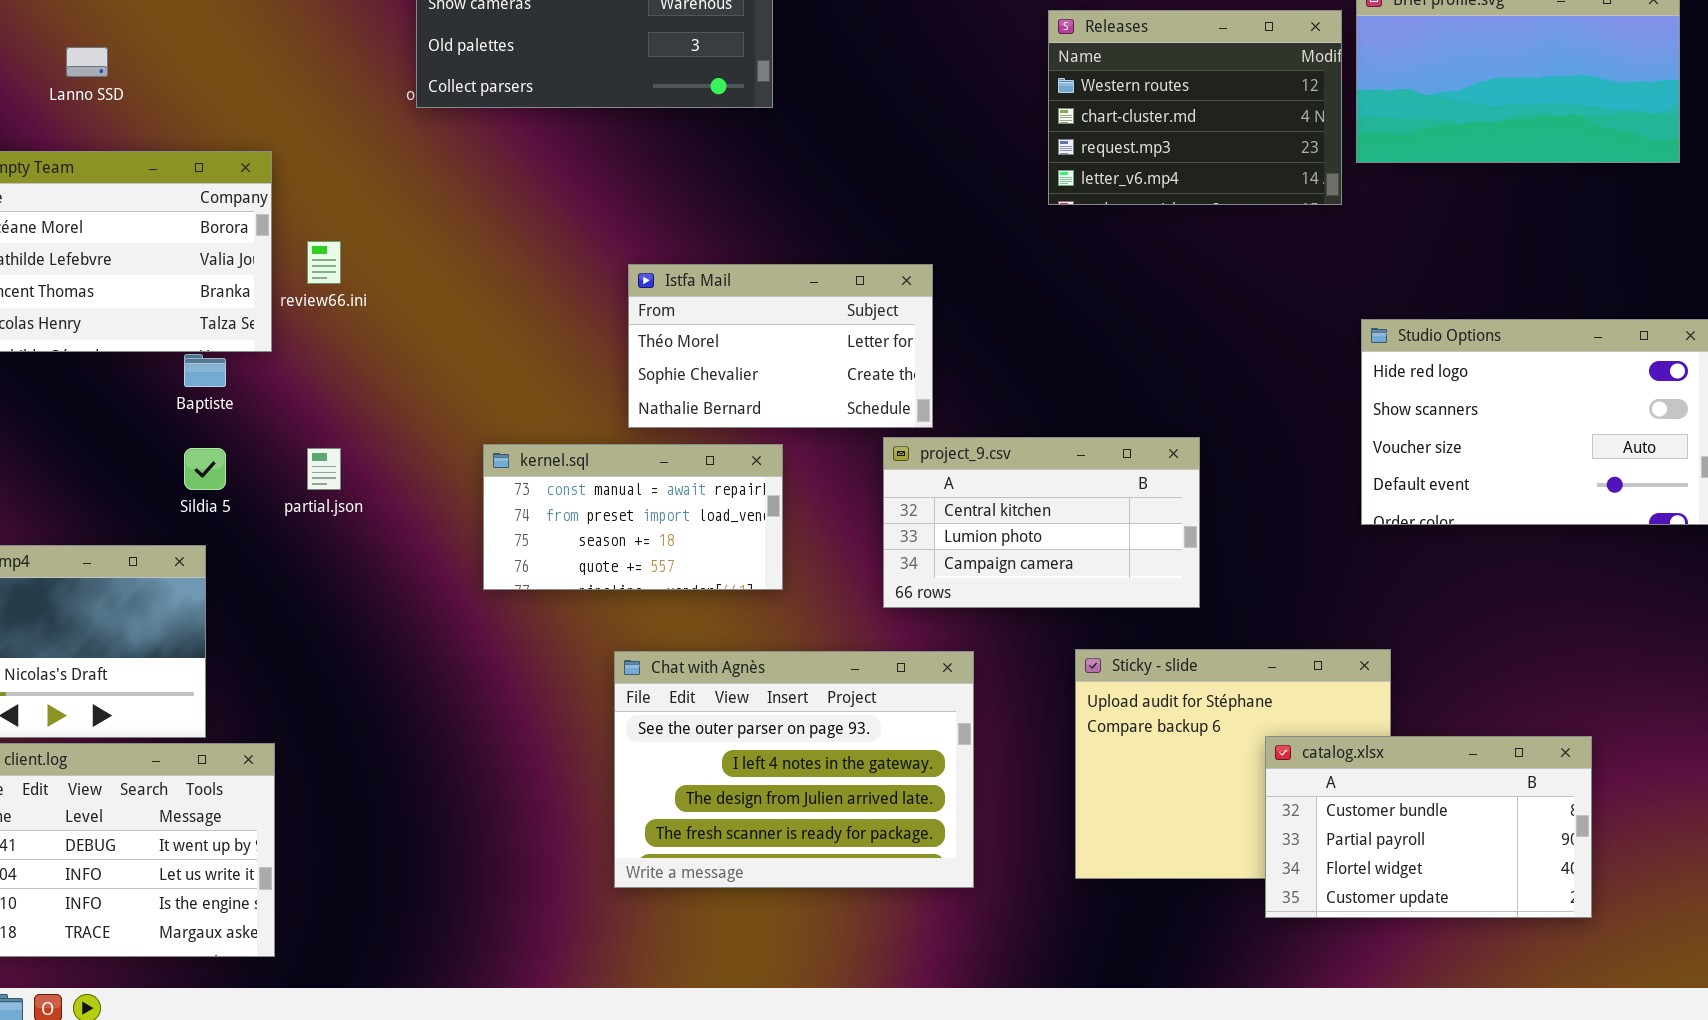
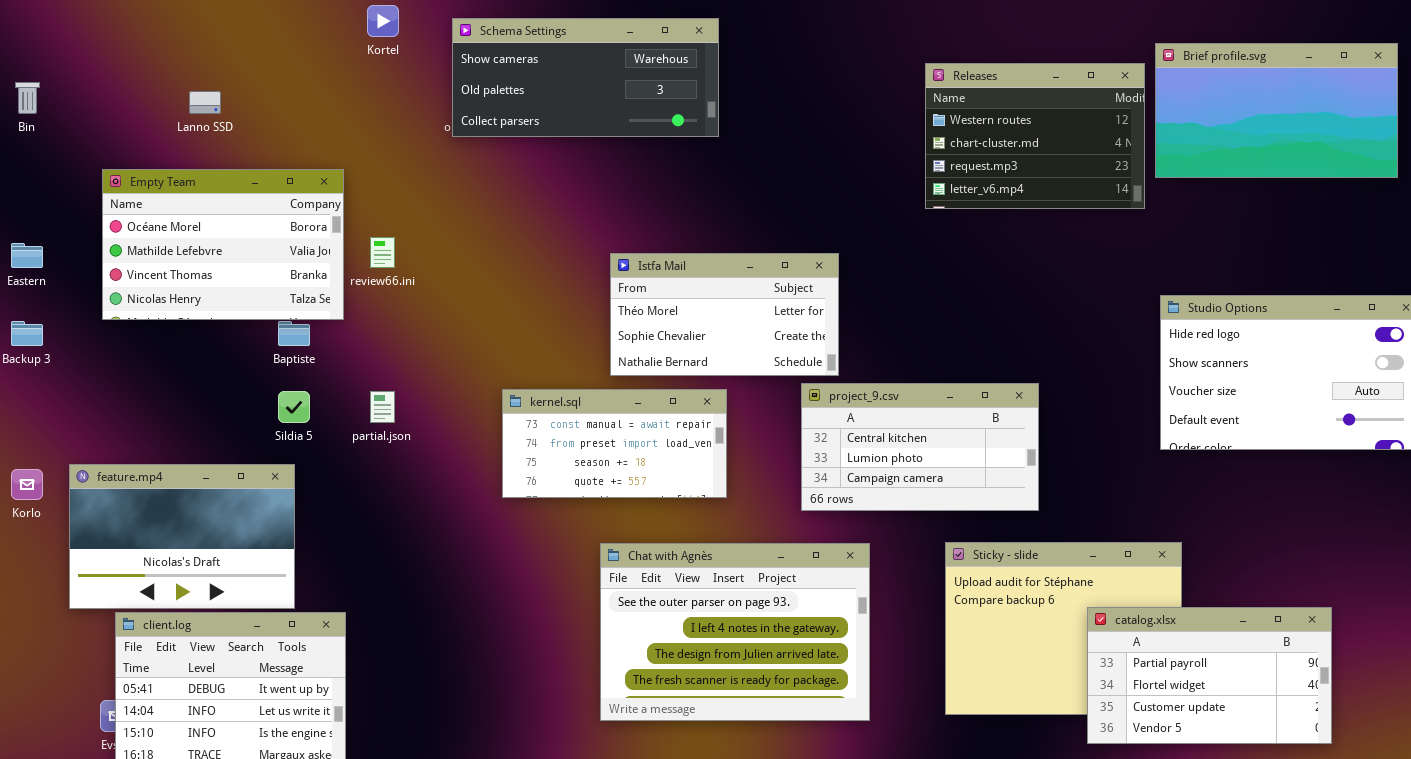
catalog.xlsx: [1265,736,1592,918] -> [1087,607,1332,744], scrolled down 1 row

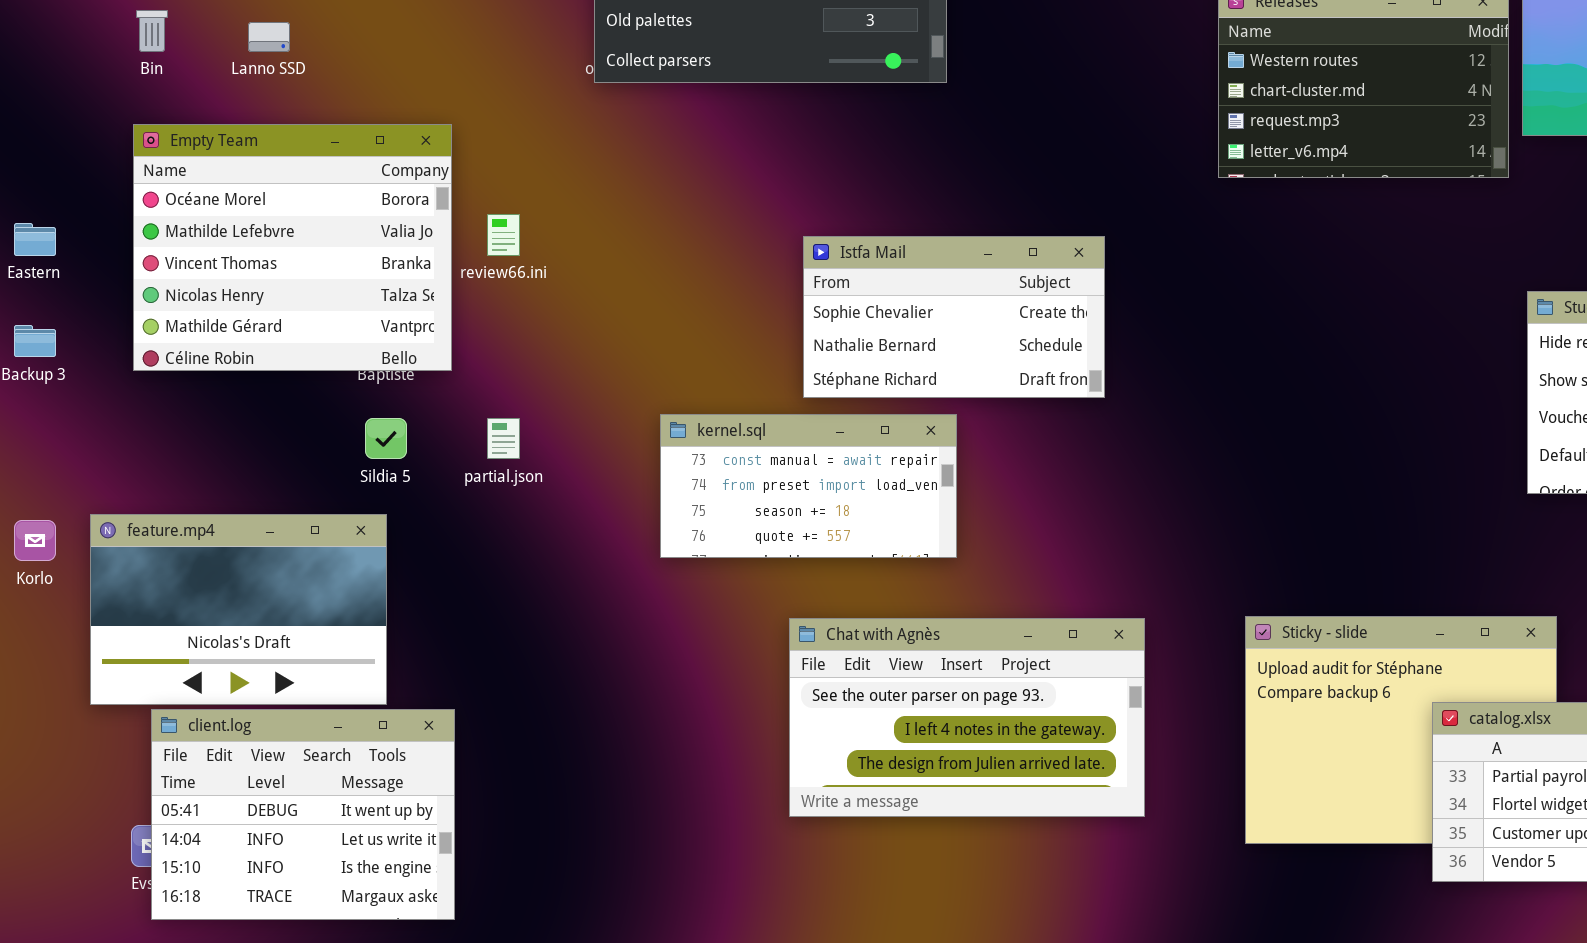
Bin: [15,82,40,114] -> [136,10,168,52], moved
Empty Team: [102,169,344,320] -> [133,124,452,371], resized
Istfa Mail: [610,253,839,376] -> [803,236,1105,398], scrolled down 1 row
project_9.csv: [801,383,1039,511] -> none, closed
Chat with Agnès: [600,543,870,721] -> [789,618,1145,817], resized

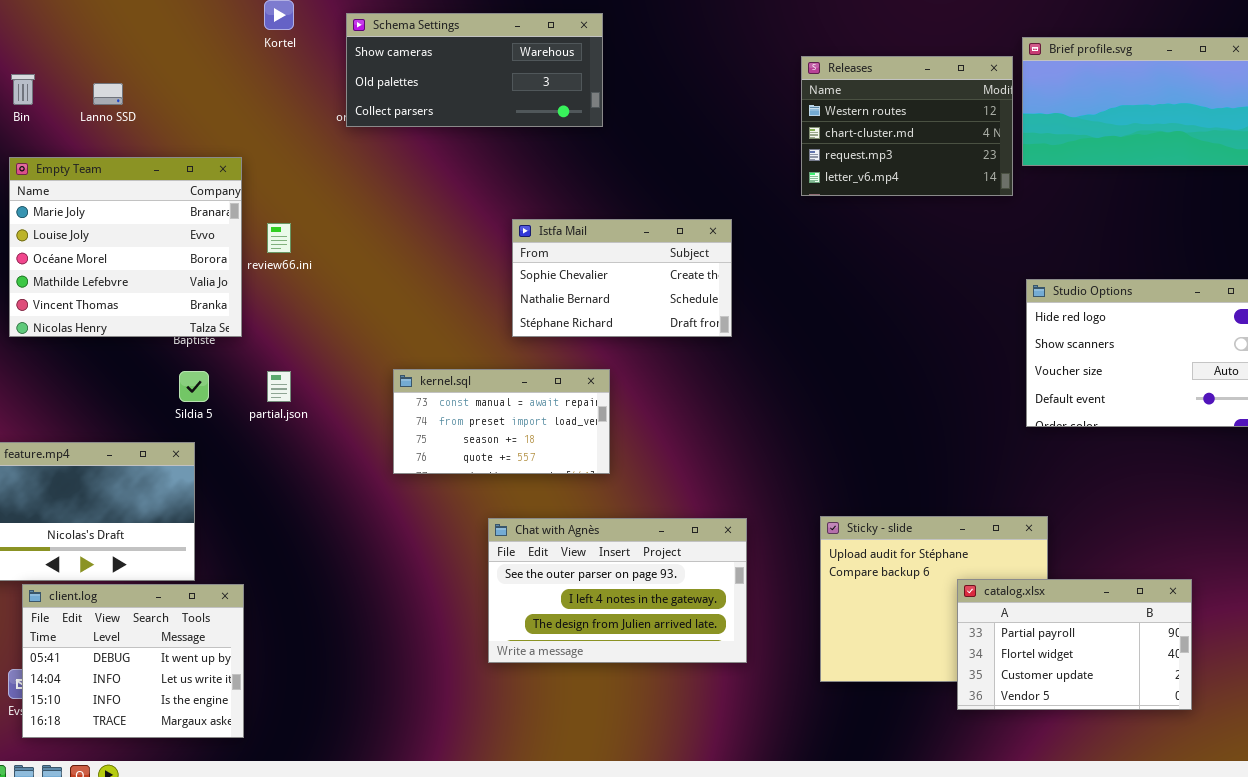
Empty Team: [133,124,452,371] -> [9,157,242,337], scrolled up 2 rows
Istfa Mail: [803,236,1105,398] -> [512,219,732,337], moved

